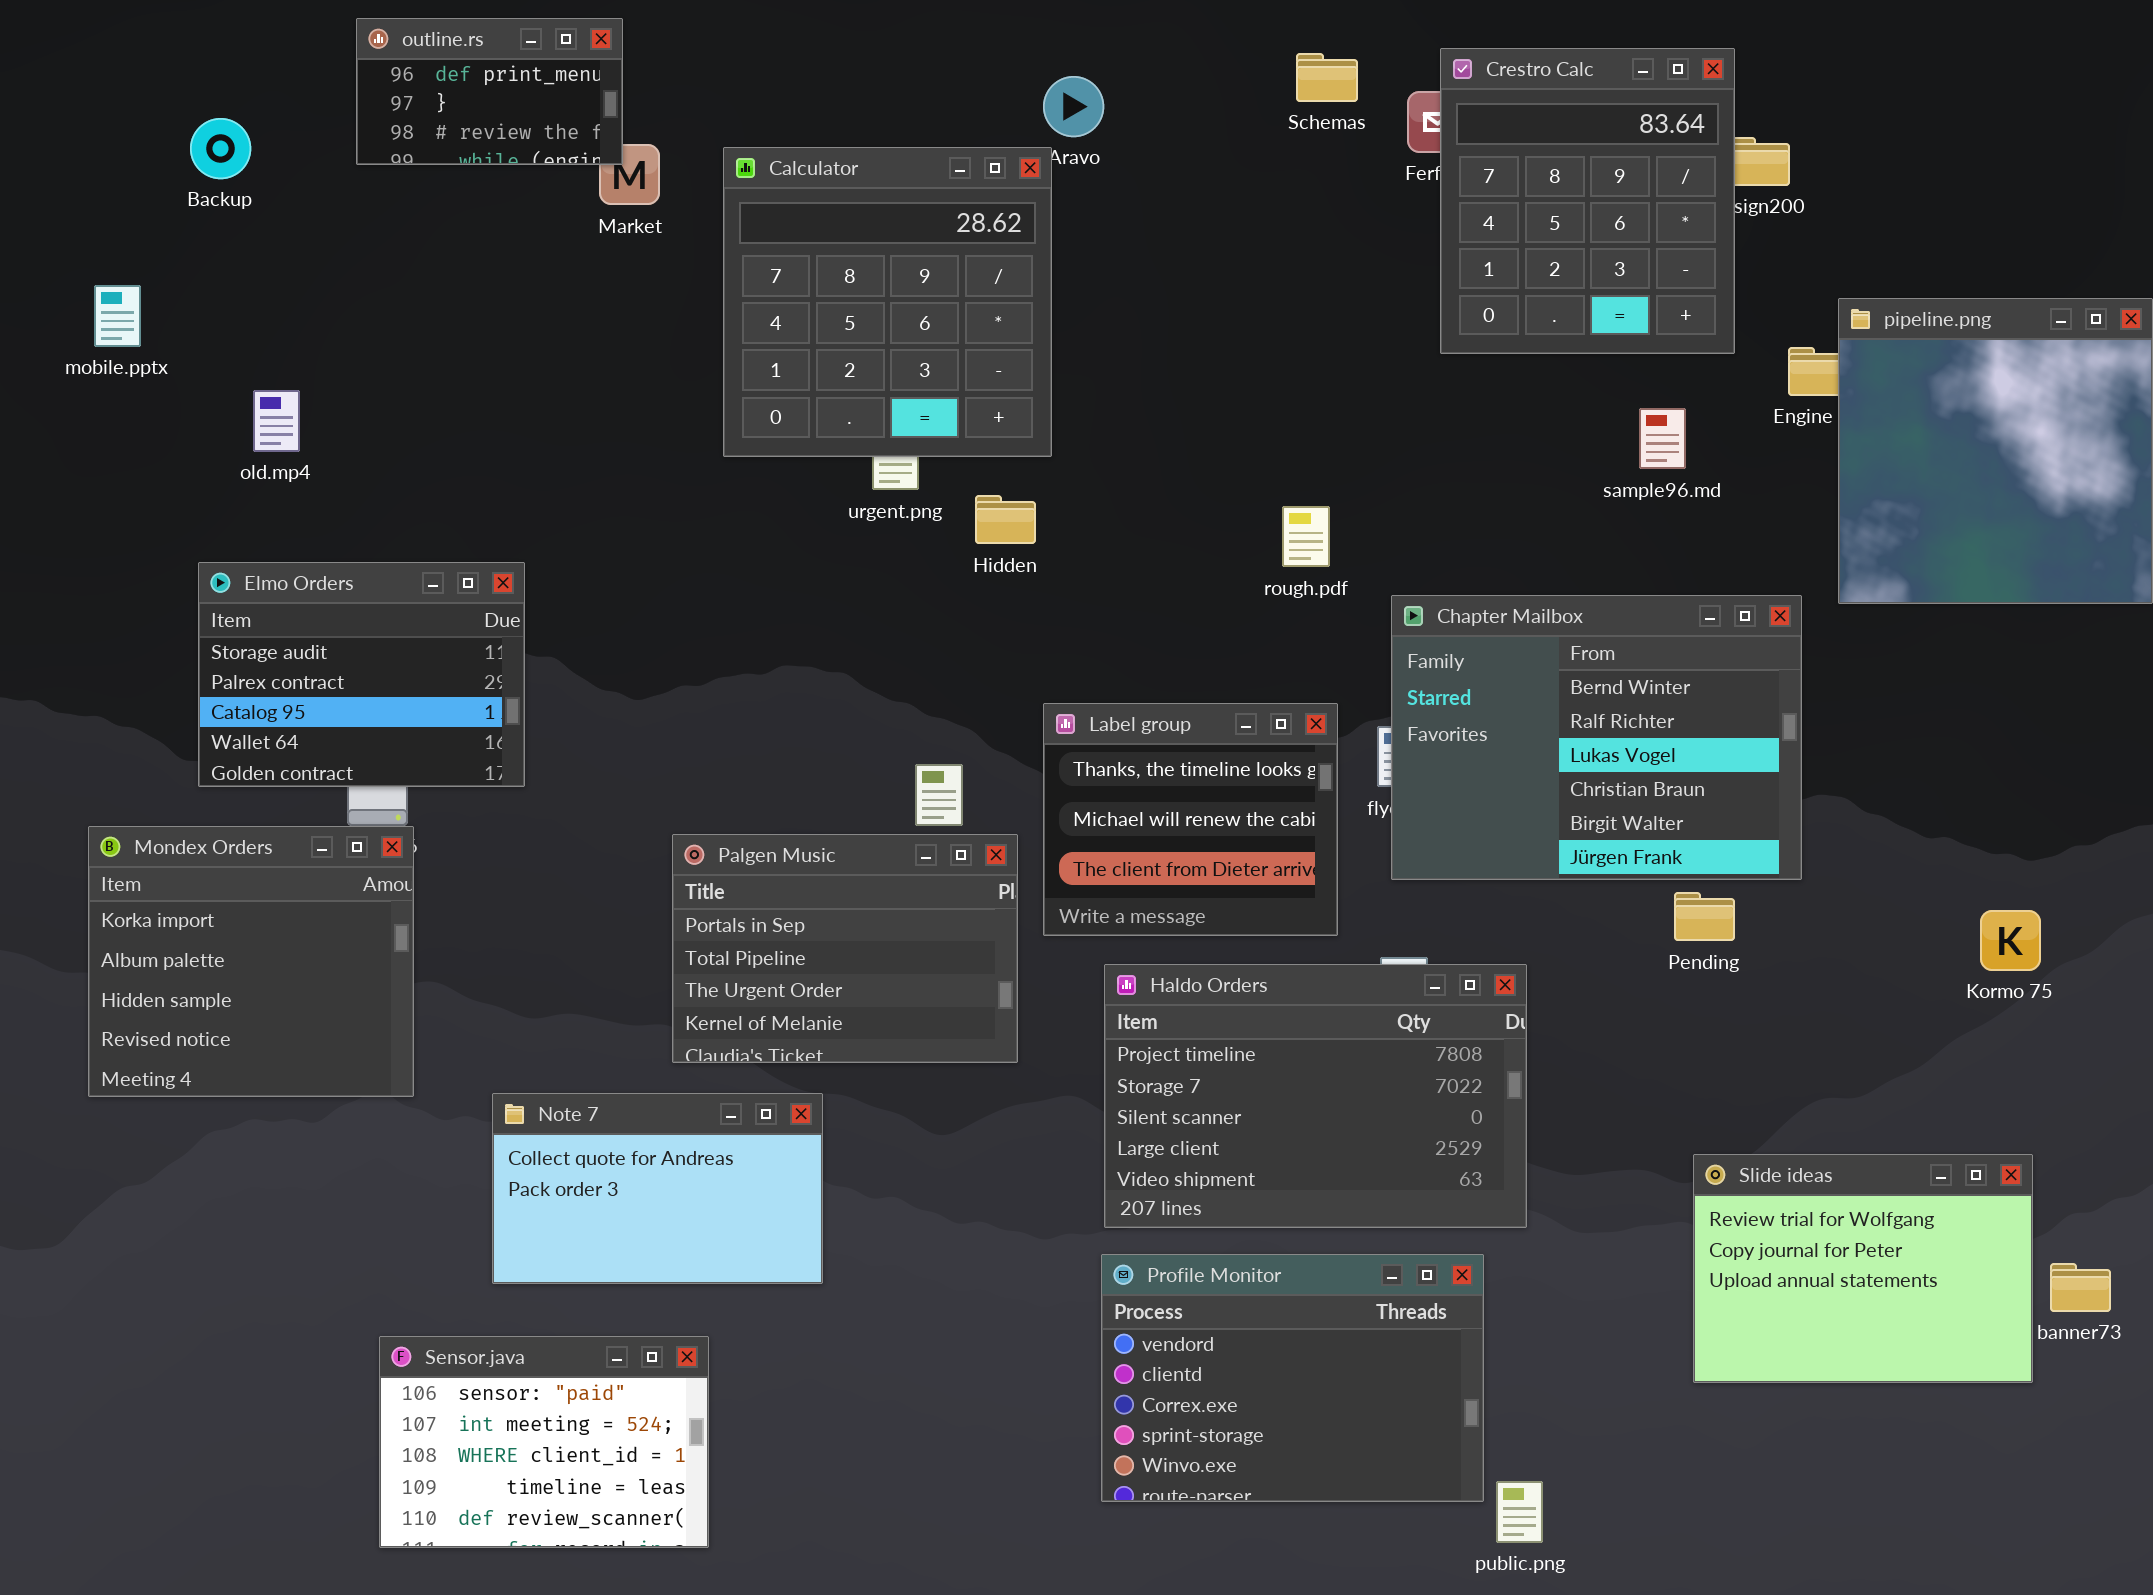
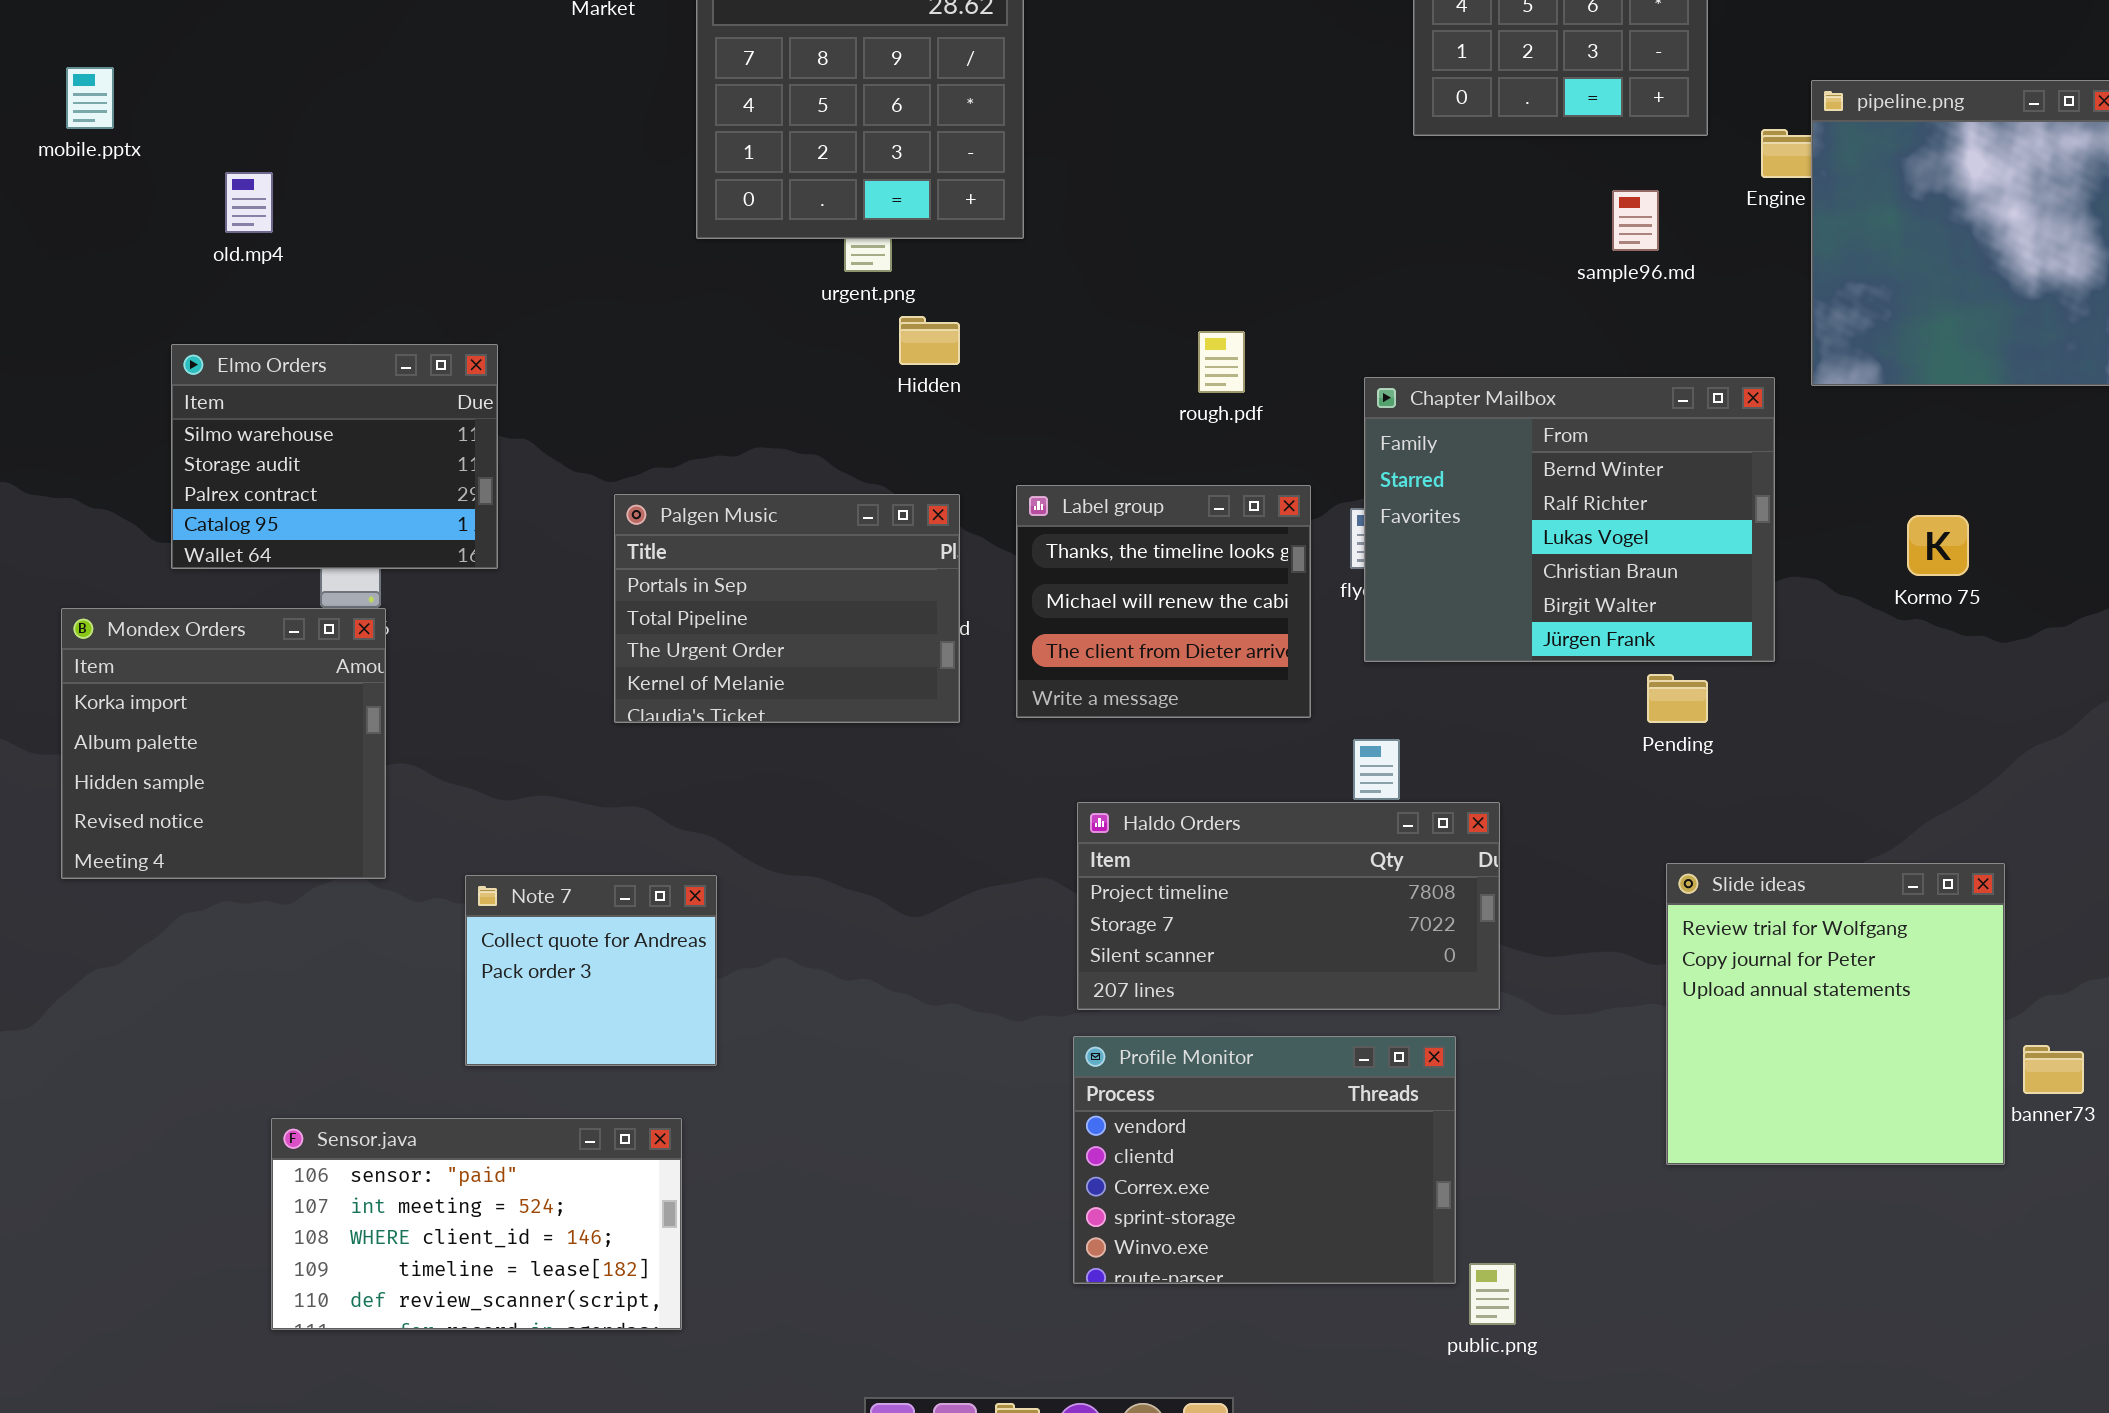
Hidden: [975,495,1036,544] -> [899,316,960,365], moved
rough.pdf: [1282,506,1330,567] -> [1198,331,1245,393], moved
Elmo Orders: [198,562,525,787] -> [171,344,498,569], scrolled up 1 row
Palgen Music: [672,834,1018,1063] -> [614,494,960,723], moved
Kormo 75: [1980,910,2041,971] -> [1907,515,1969,576], moved
Haldo Orders: [1104,964,1527,1228] -> [1077,802,1500,1010], resized
Note 7: [492,1093,823,1284] -> [465,875,717,1066], resized
Slide ideas: [1693,1154,2033,1383] -> [1666,863,2005,1165], resized
Sensor.java: [379,1336,709,1548] -> [271,1118,682,1330], resized

